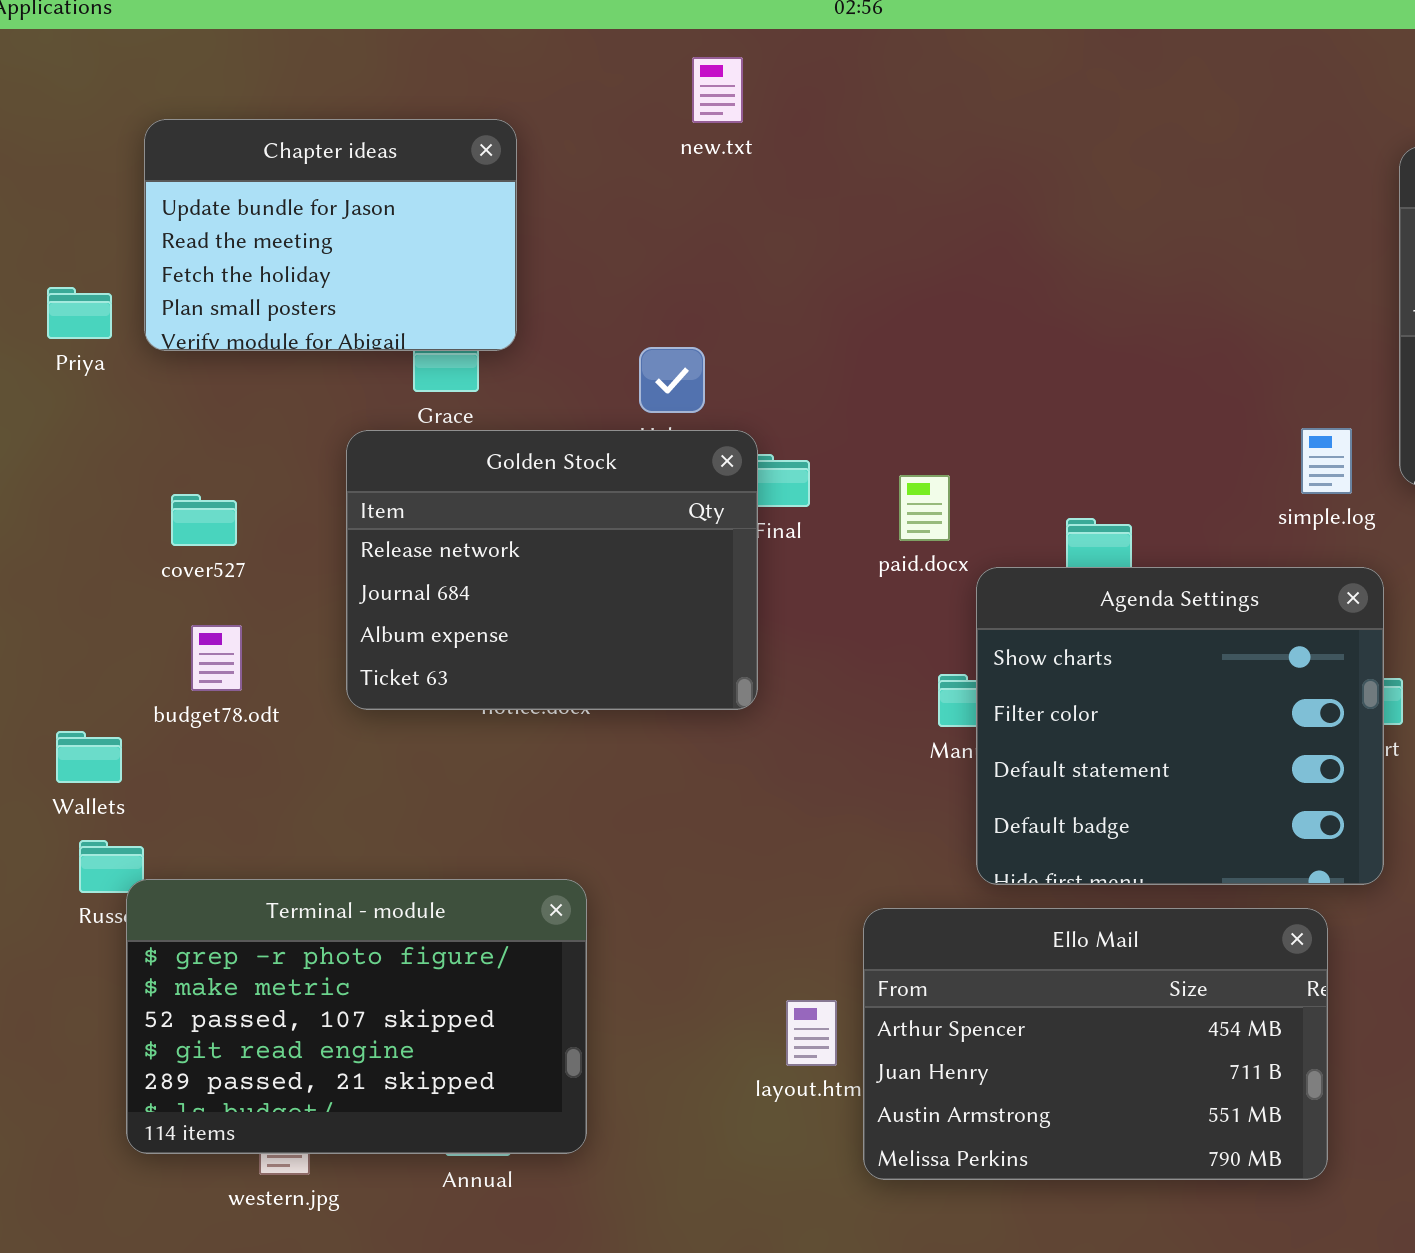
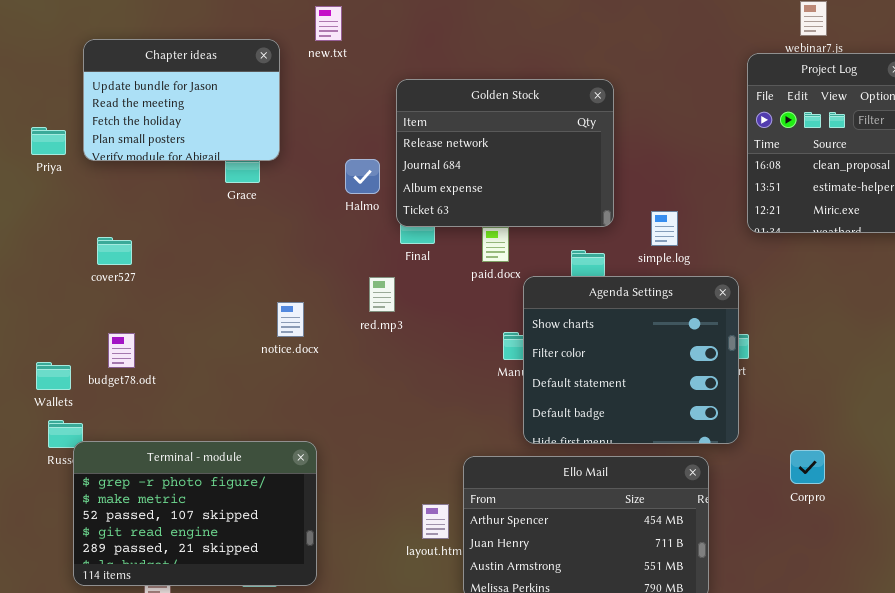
new.txt: [692,57,743,123] -> [315,6,342,41], moved
simple.log: [1301,428,1352,494] -> [651,211,678,246], moved
Golden Stock: [346,430,758,710] -> [396,79,614,227], moved
budget78.odt: [191,625,242,691] -> [108,333,135,368], moved

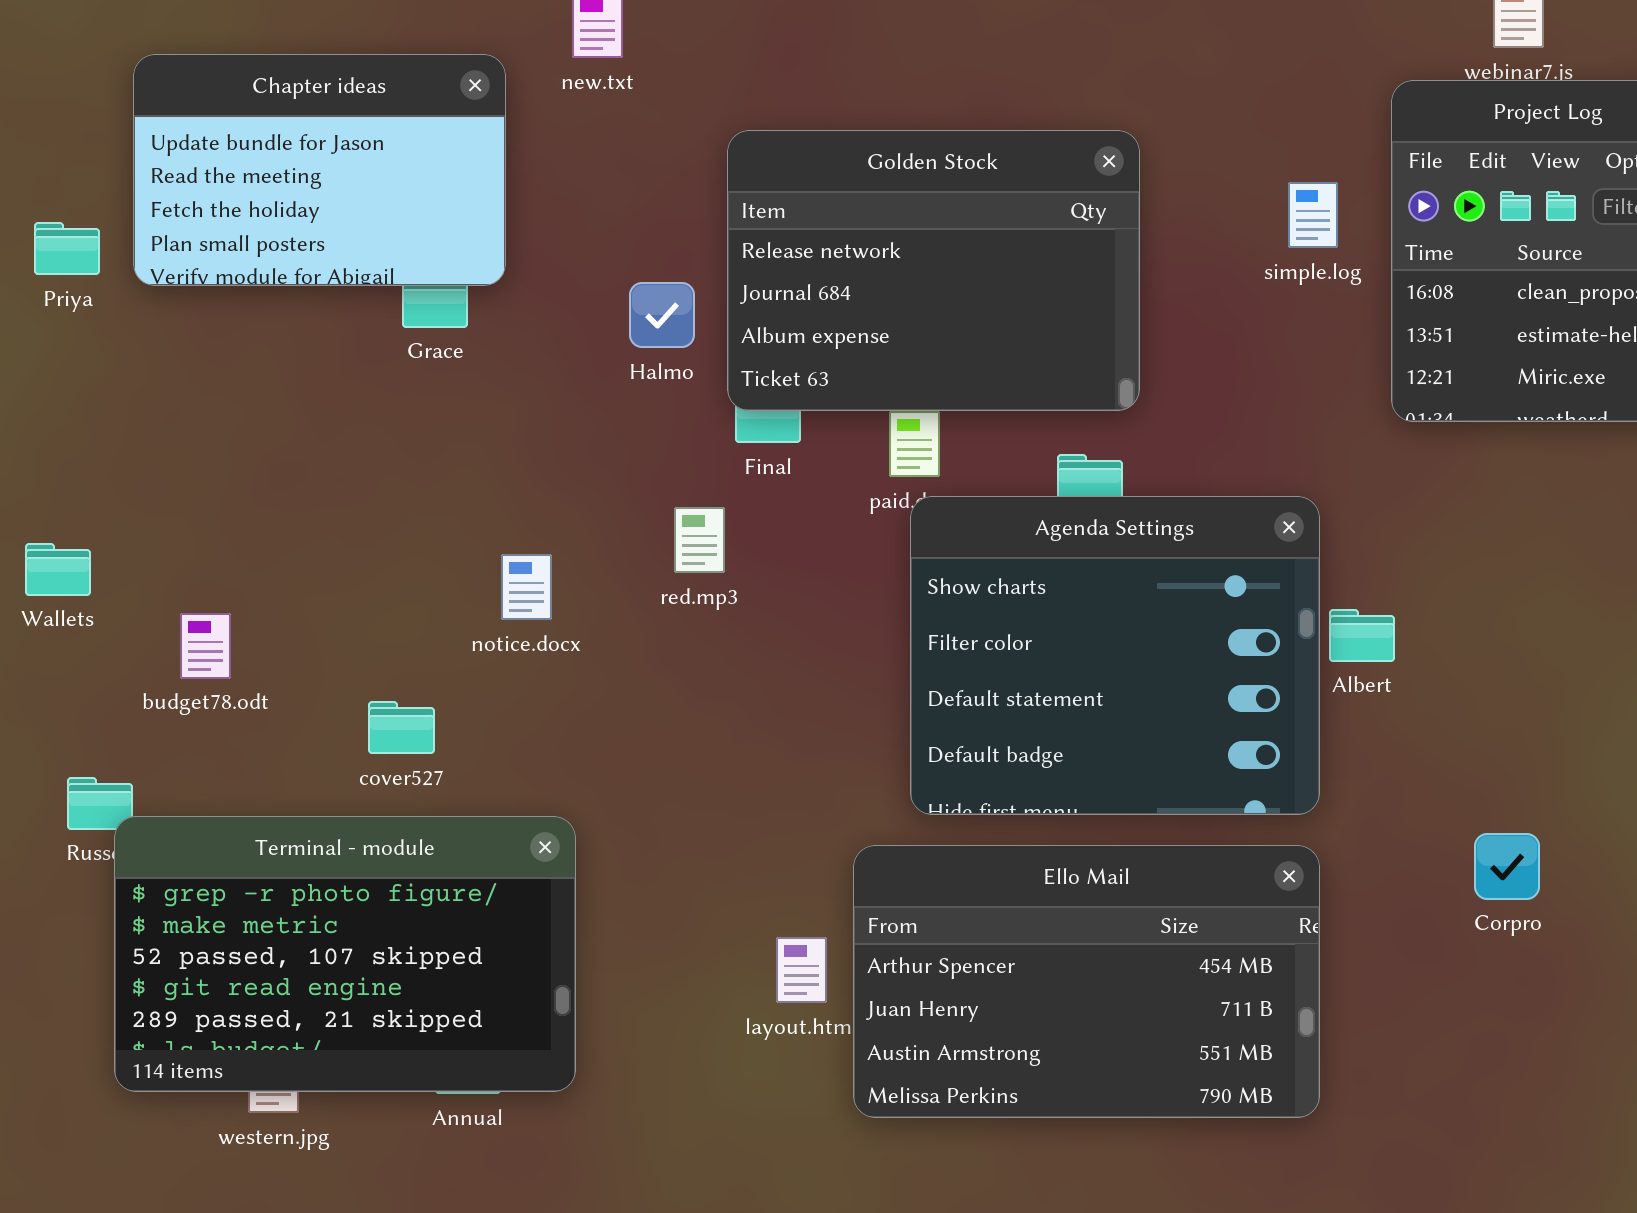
simple.log: [651,211,678,246] -> [1288,182,1338,248], moved
cover527: [97,237,132,265] -> [368,701,435,754], moved
Agenda Settings: [523,276,739,444] -> [910,496,1320,815], moved
Wallets: [36,362,71,390] -> [25,543,91,596], moved

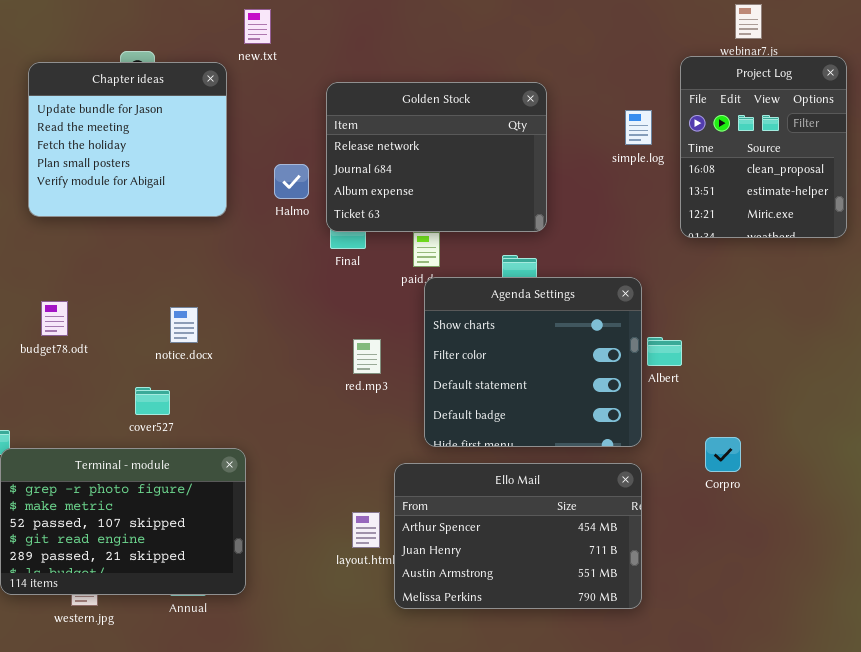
Chapter ideas: [133,54,506,286] -> [28,62,227,217], moved, resized
red.mp3: [674,507,725,573] -> [353,339,381,374], moved
notice.docx: [501,554,552,620] -> [170,307,198,343], moved
budget78.odt: [180,613,231,679] -> [41,301,68,336], moved
Corpro: [1474,833,1540,900] -> [705,437,741,472], moved

